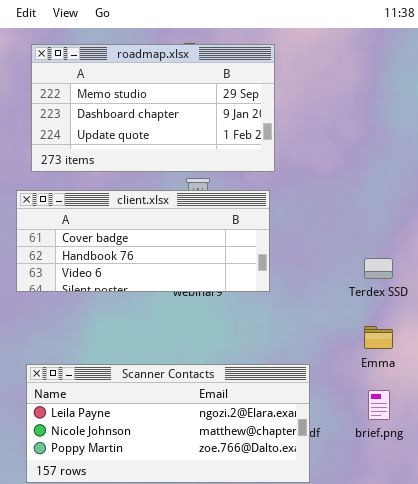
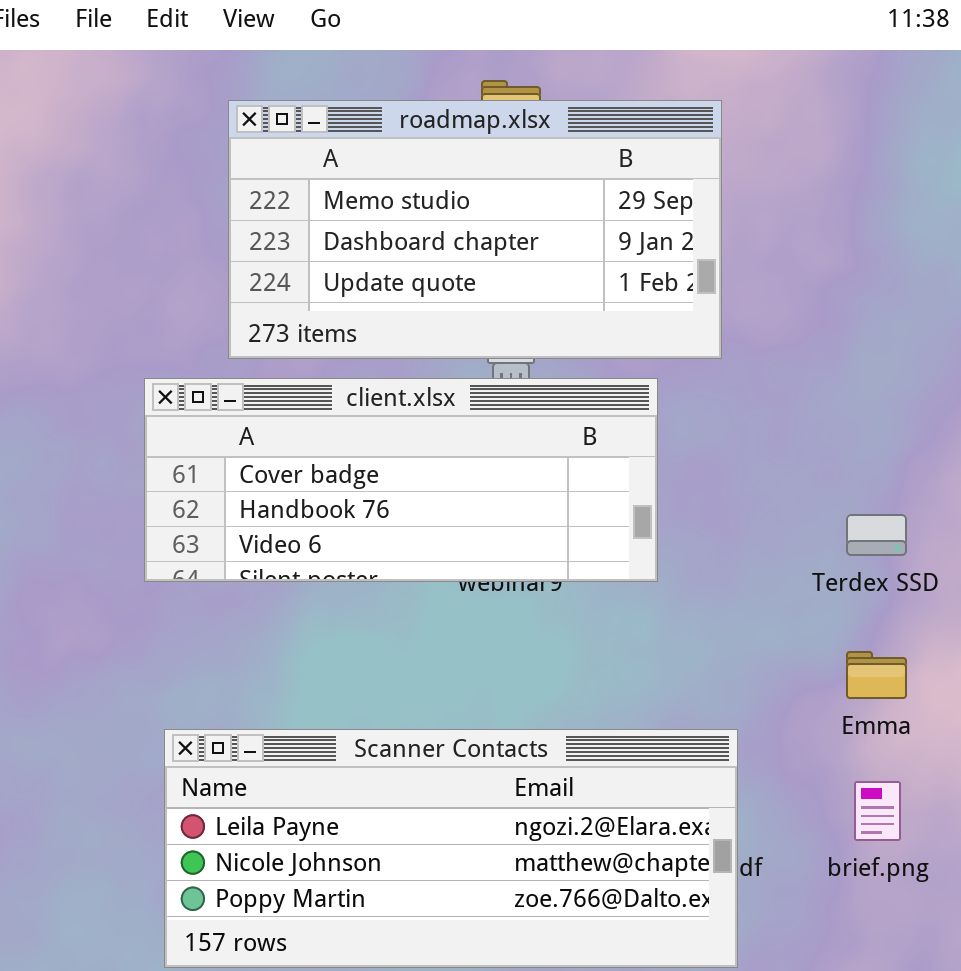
roadmap.xlsx: [31,44,275,172] -> [228,100,722,359], moved

